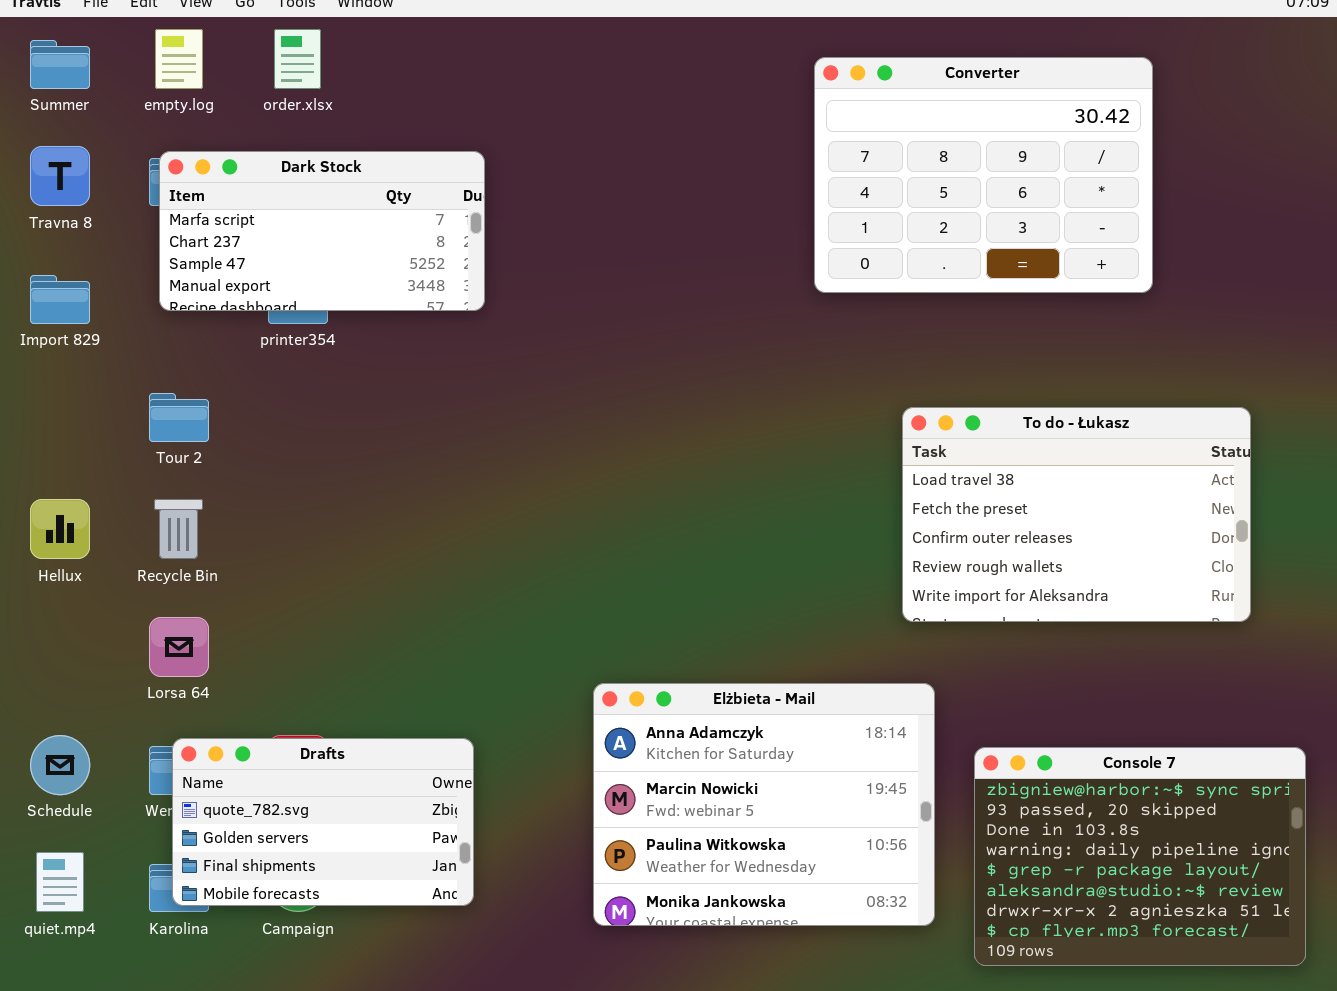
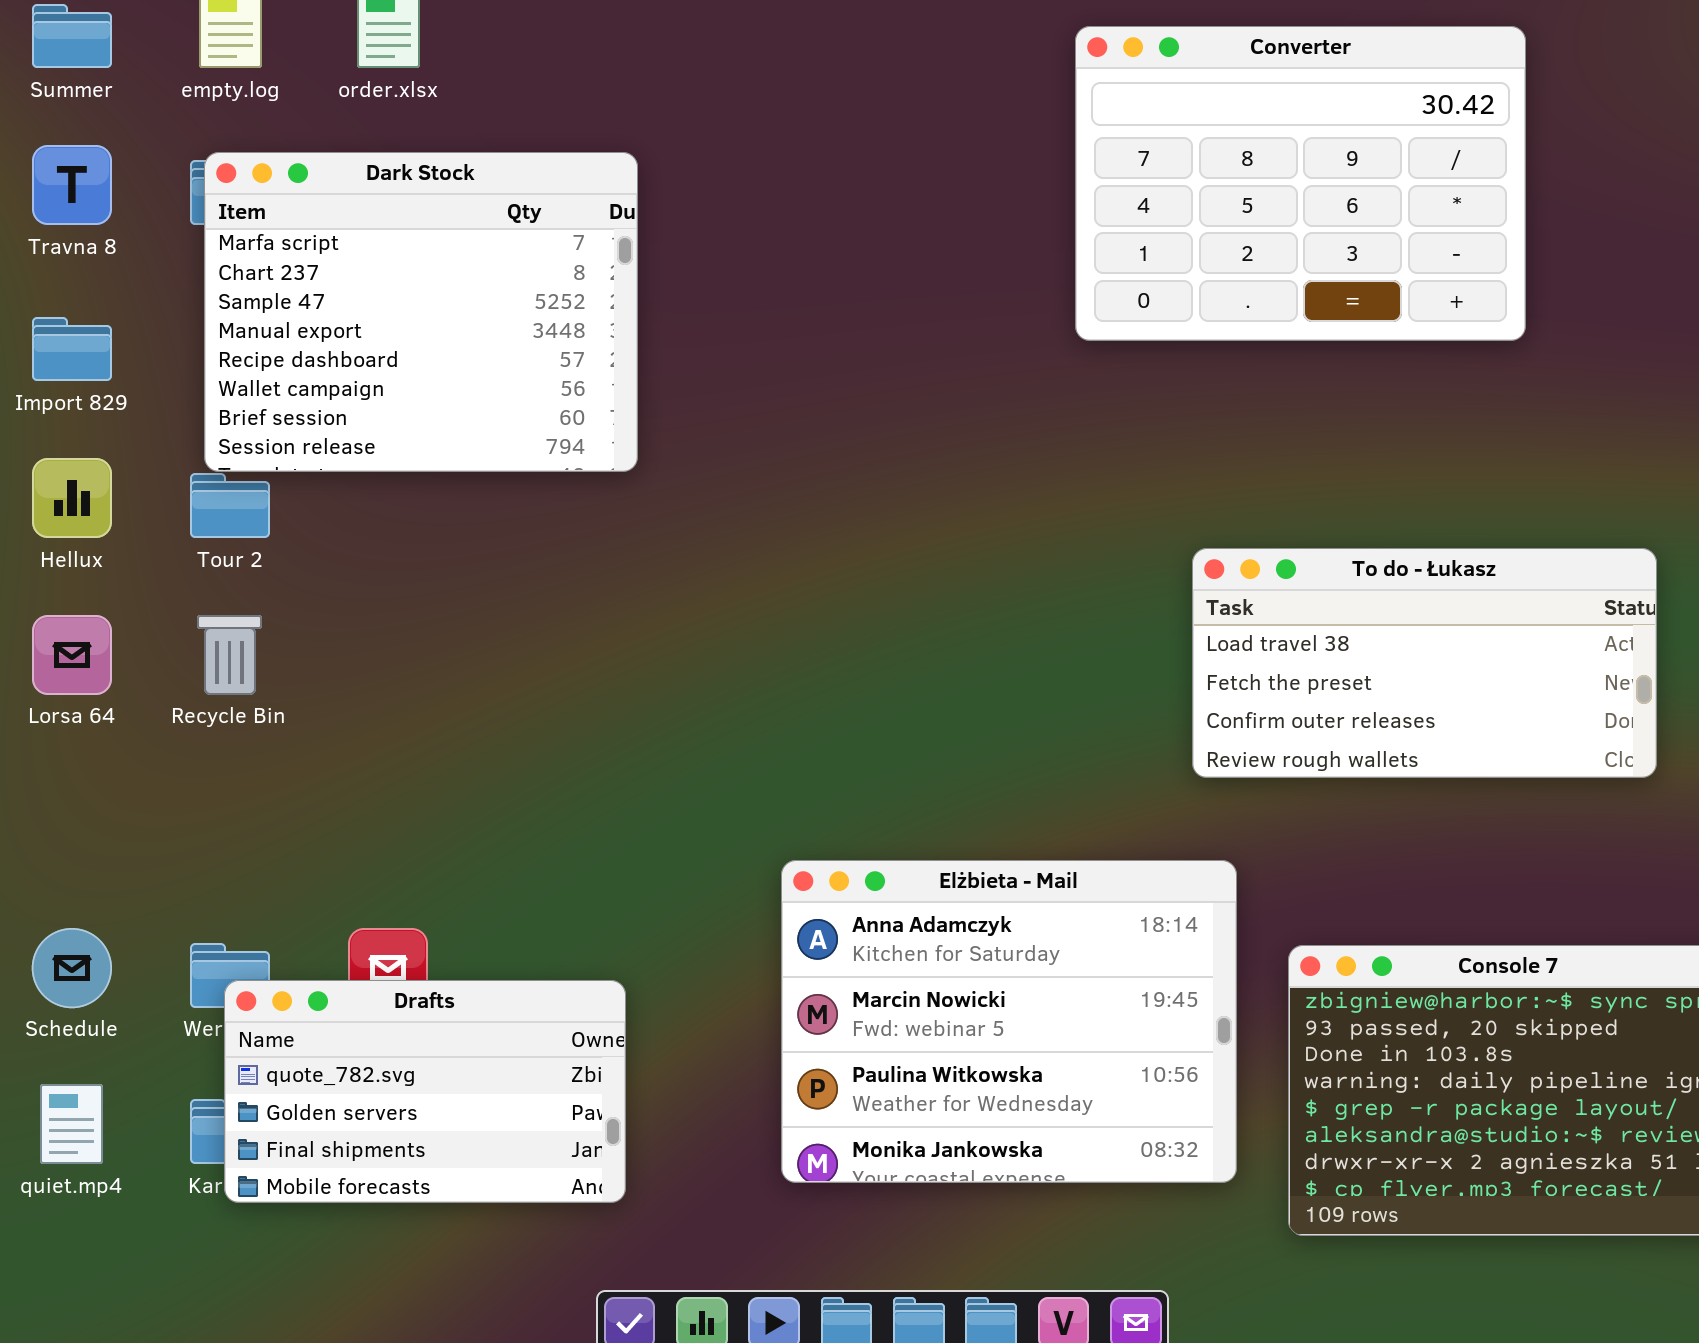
Dark Stock: [159,151,485,311] -> [204,152,638,472], resized
To do - Łukasz: [902,407,1251,622] -> [1192,548,1657,778], resized
Hellux: [30,499,90,559] -> [32,458,112,538], moved
Lorsa 64: [149,617,209,677] -> [32,615,112,695], moved
Drafts: [172,738,474,906] -> [224,980,626,1203], moved

